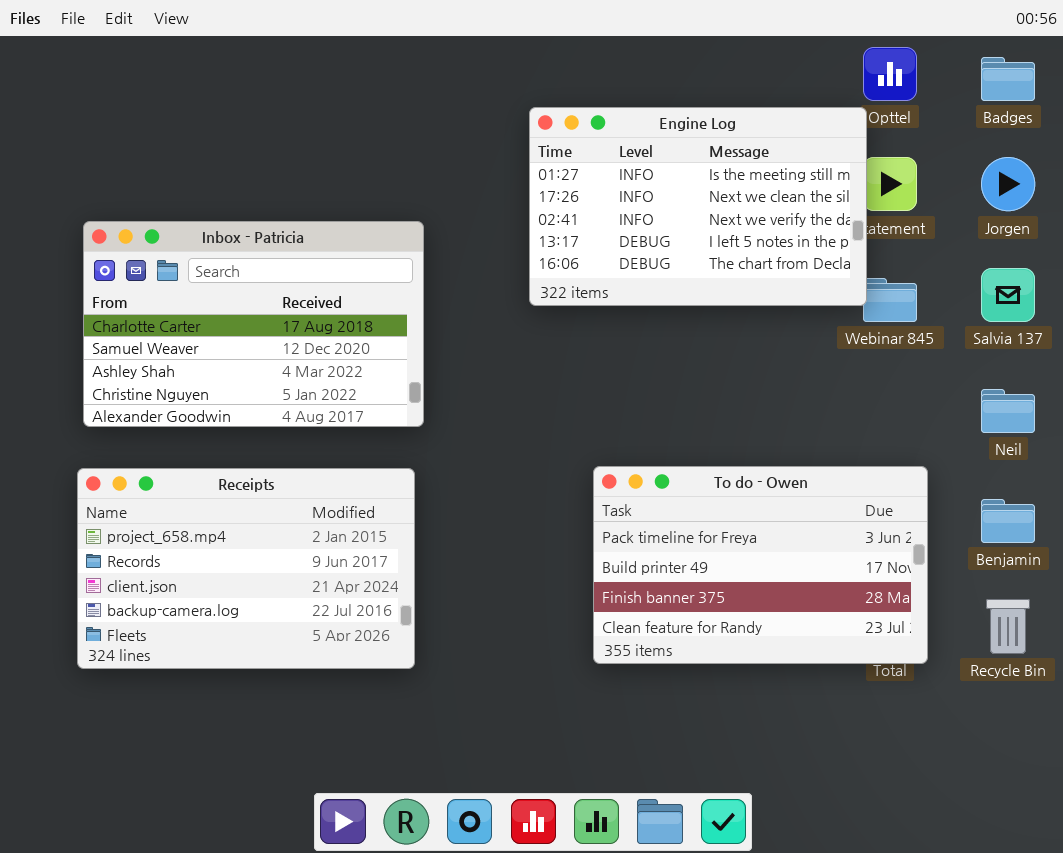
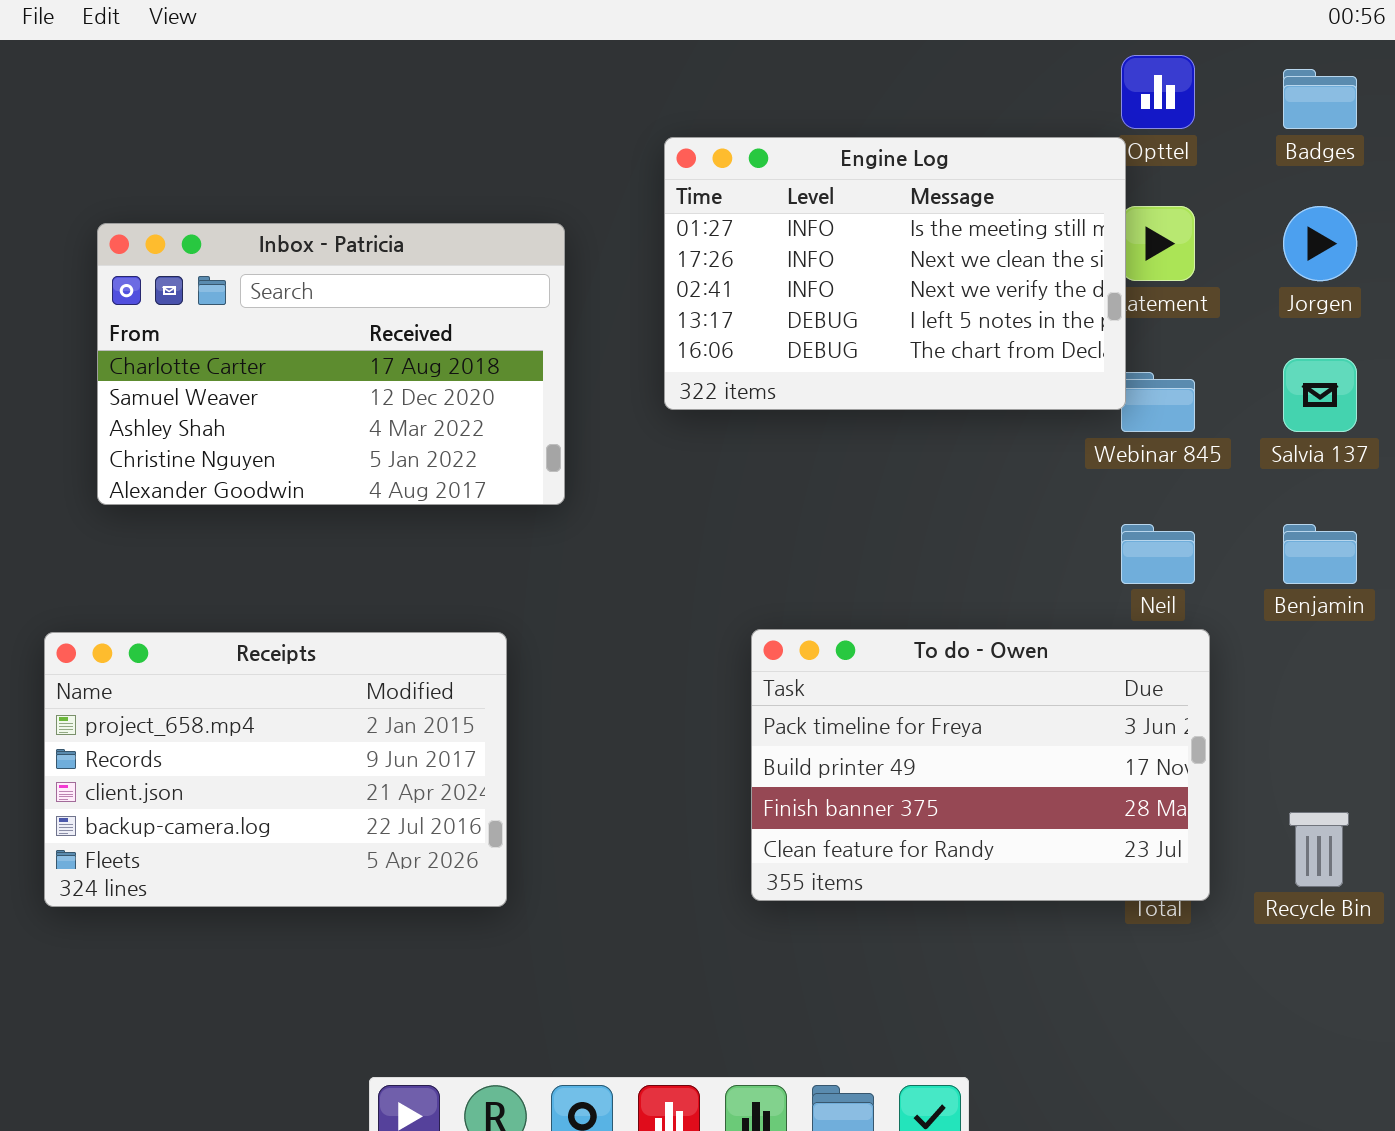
Inbox - Patricia: [83,221,424,427] -> [97,223,565,505], moved
Neil: [981,389,1035,433] -> [1121,524,1195,584], moved
Benjamin: [981,499,1035,543] -> [1283,524,1357,584], moved

